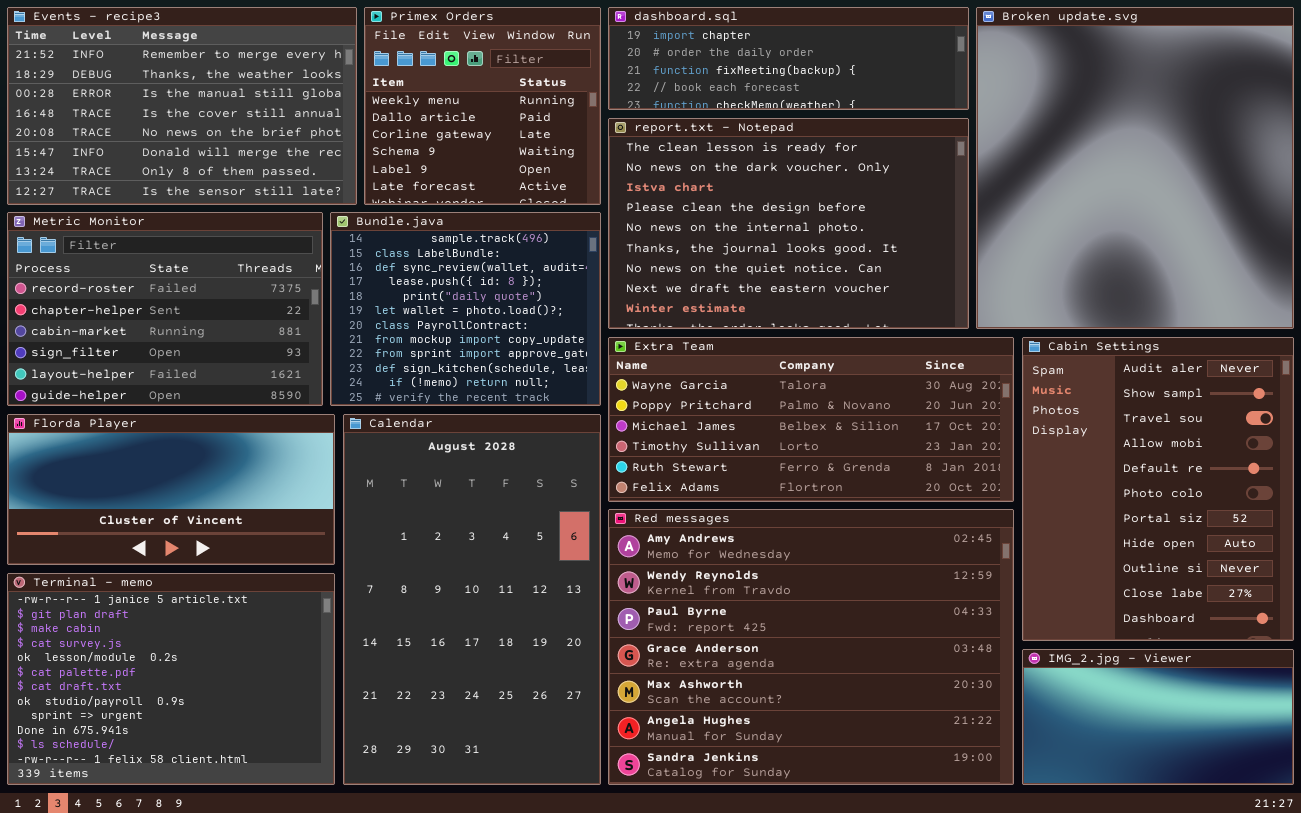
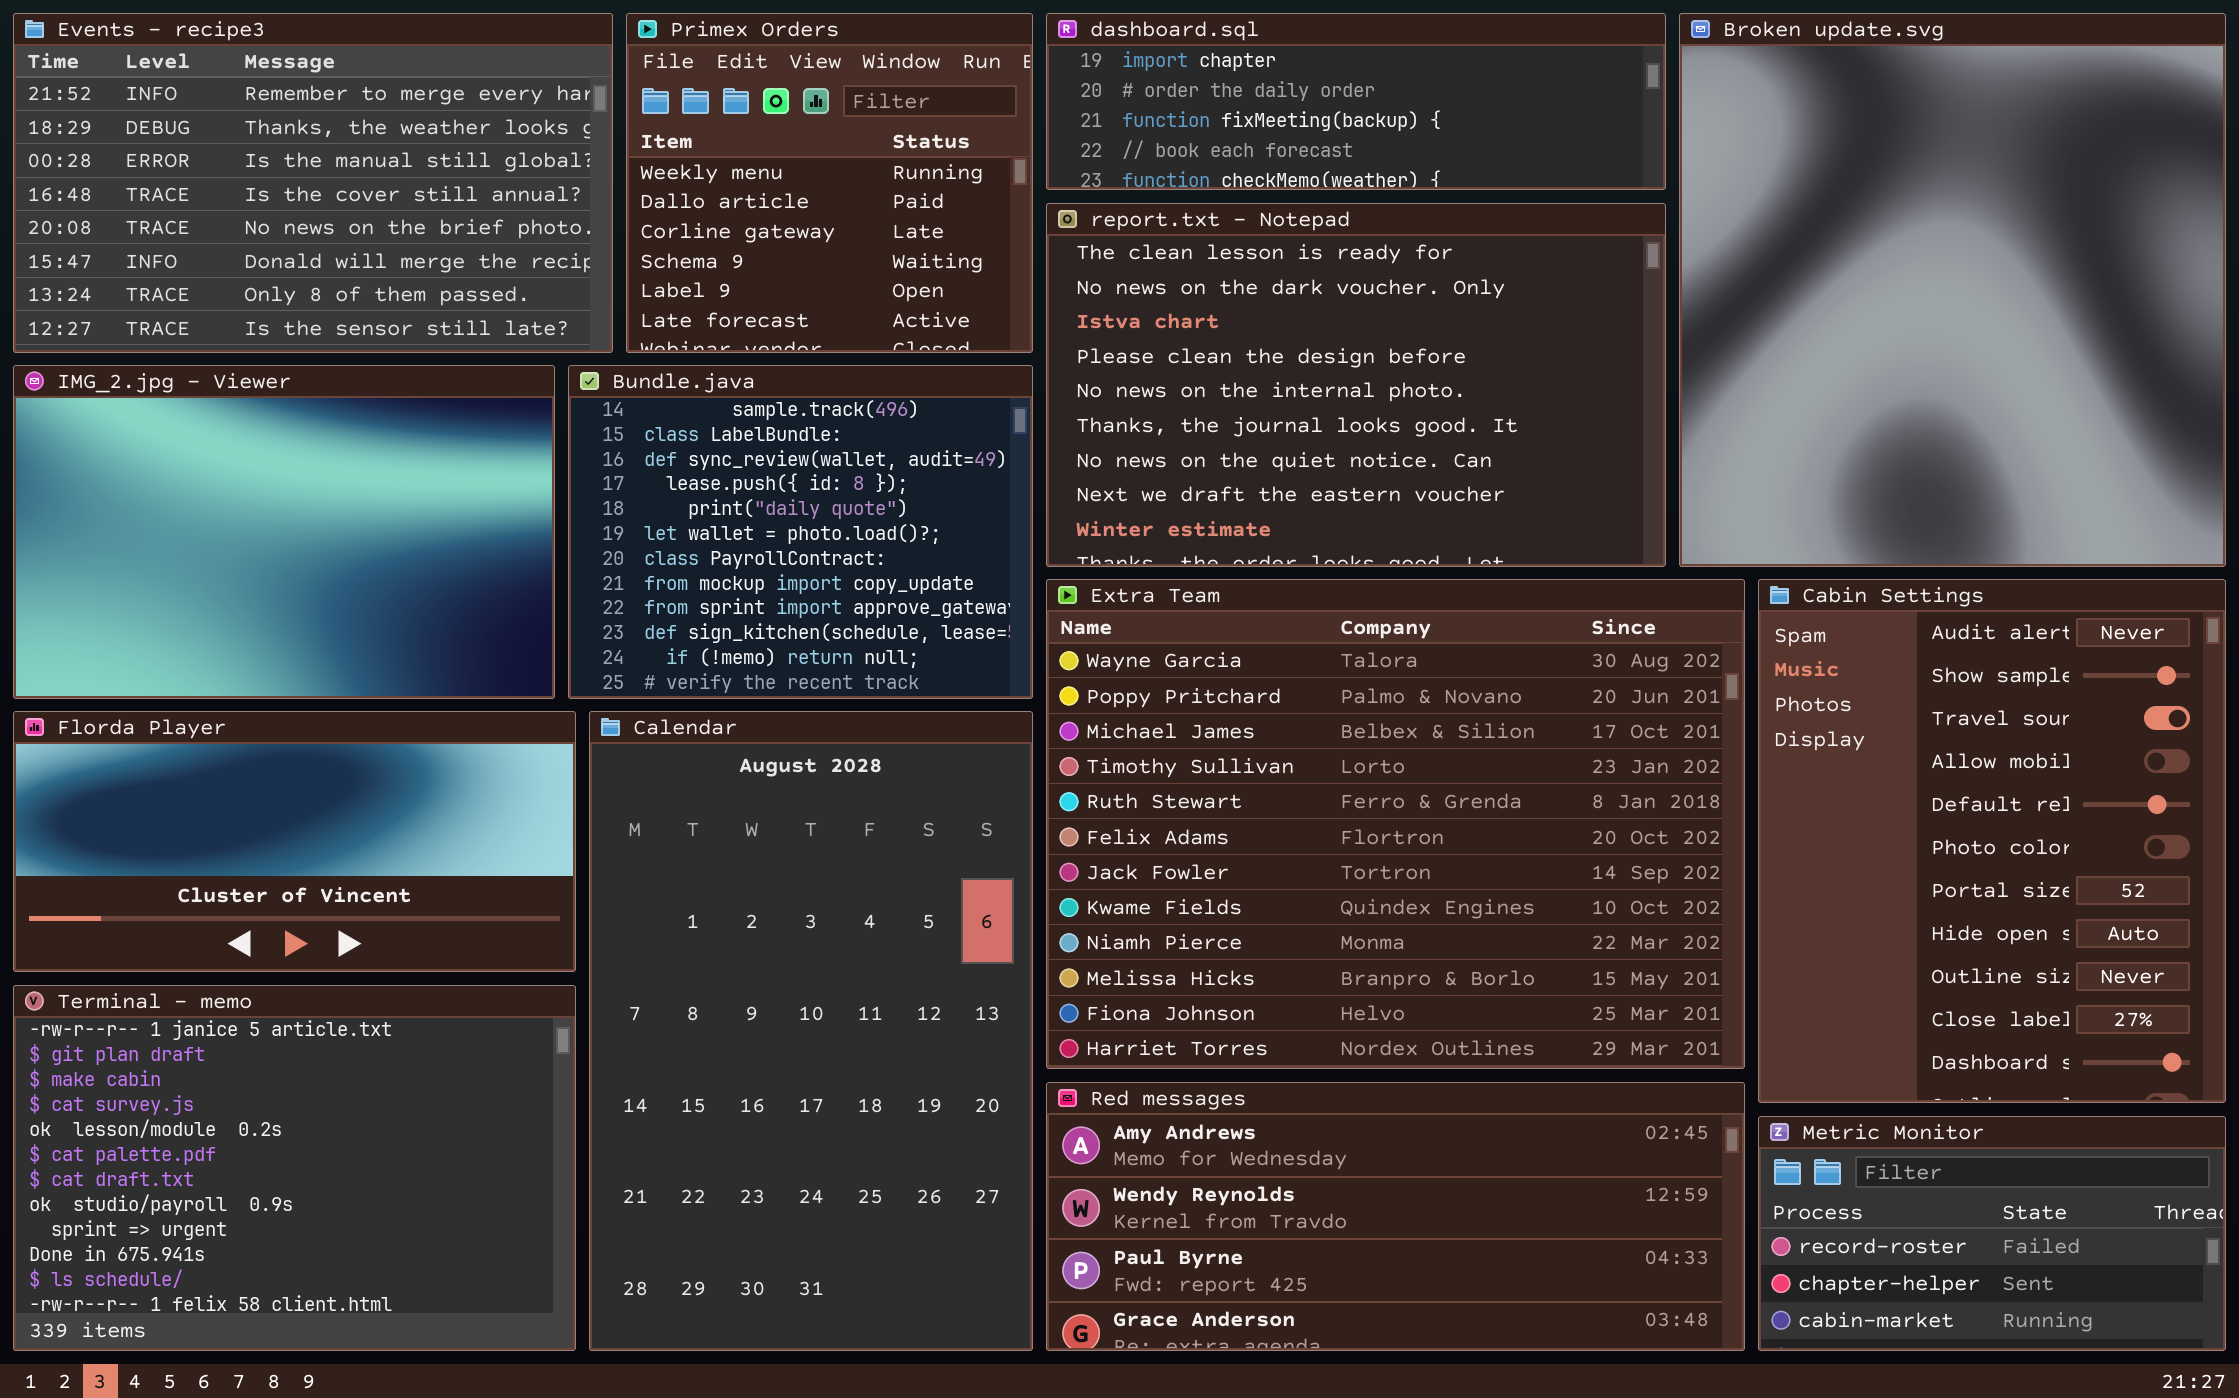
Metric Monitor: [7,212,323,406] -> [1758,1116,2226,1351], moved, resized
Extra Team: [608,337,1014,502] -> [1046,579,1745,1069], resized
Red messages: [608,509,1014,785] -> [1046,1082,1745,1351], resized
IMG_2.jpg - Viewer: [1022,649,1294,785] -> [13,365,555,699], moved, resized

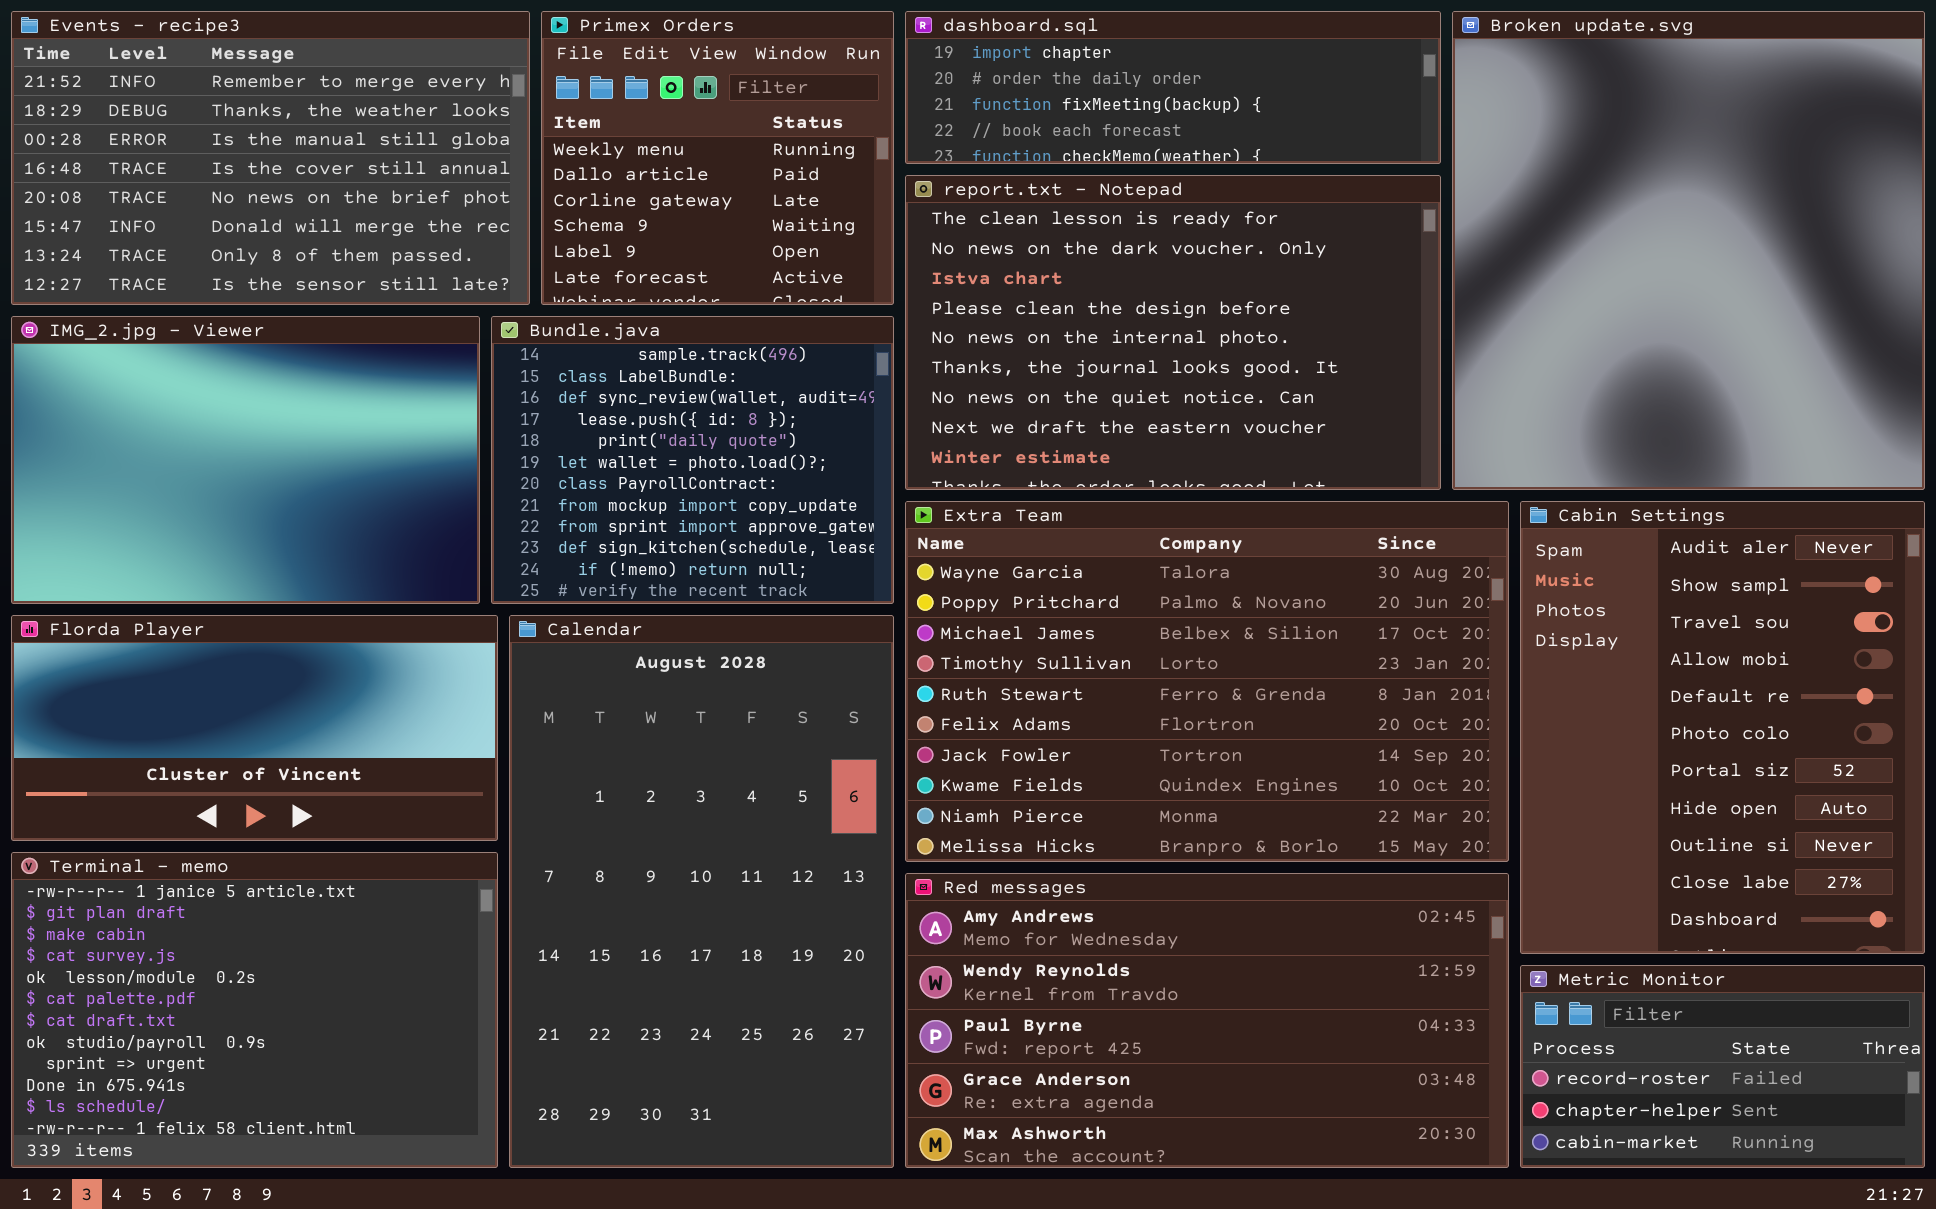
Extra Team: [1046,579,1745,1069] -> [905,501,1509,862], resized
Red messages: [1046,1082,1745,1351] -> [905,873,1509,1168], resized

